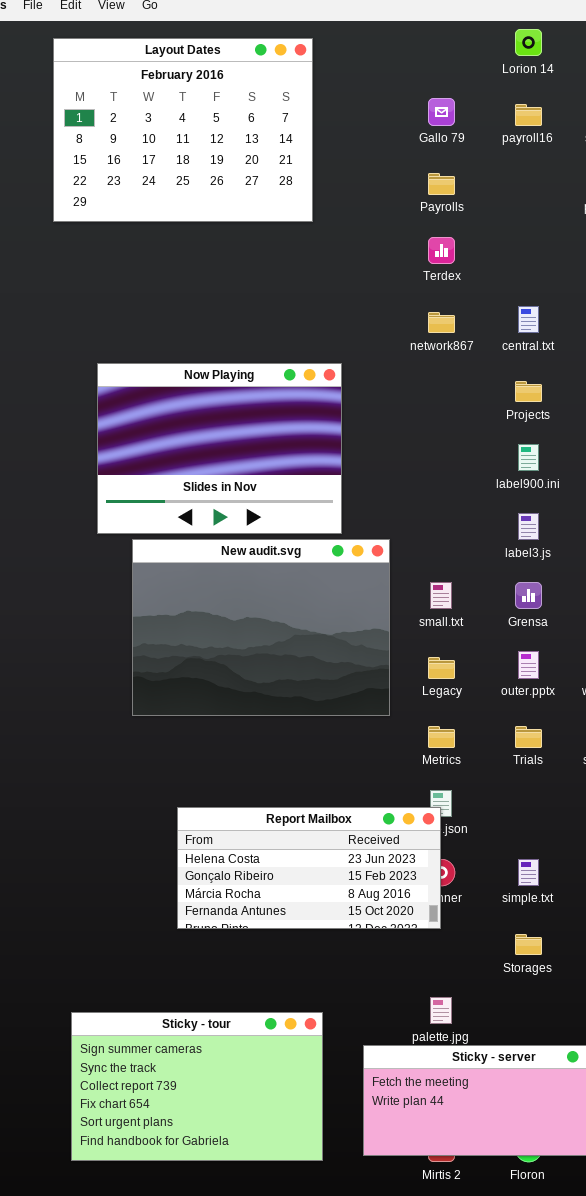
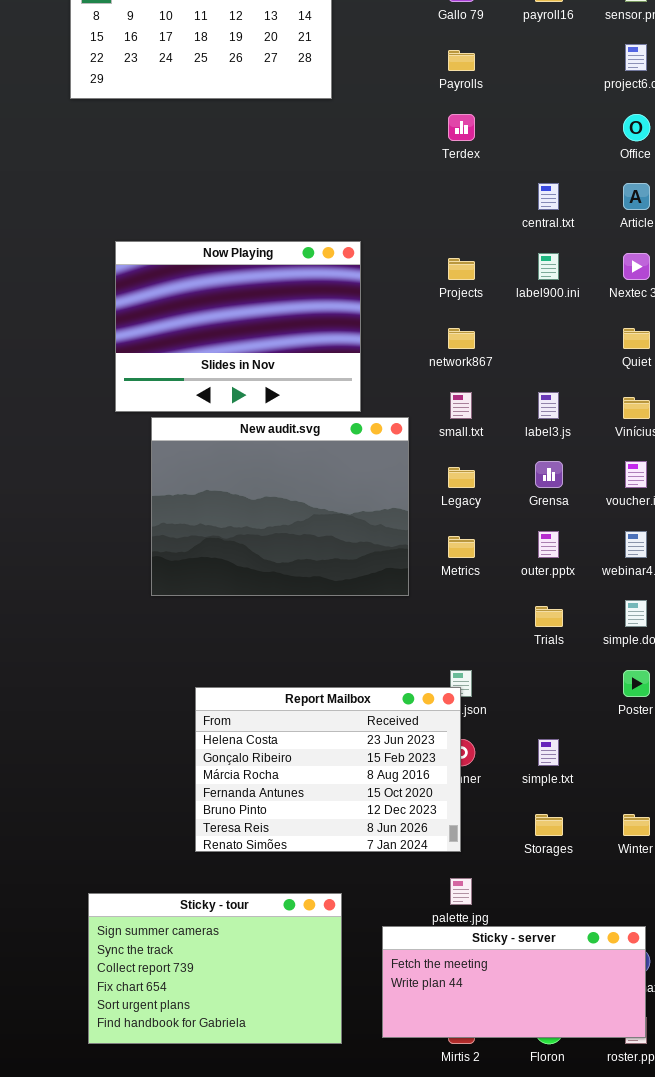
network867: [428,312,455,333] -> [448,328,475,349], moved
Projects: [515,381,542,402] -> [448,258,475,280], moved
label900.ini: [518,444,539,471] -> [538,253,559,280], moved
small.txt: [430,582,452,609] -> [450,392,472,419], moved
Legacy: [428,657,455,679] -> [448,467,475,488], moved
Metrics: [428,726,455,748] -> [448,536,475,558], moved
Report Mailbox: [177,807,441,929] -> [195,687,461,852], resized

